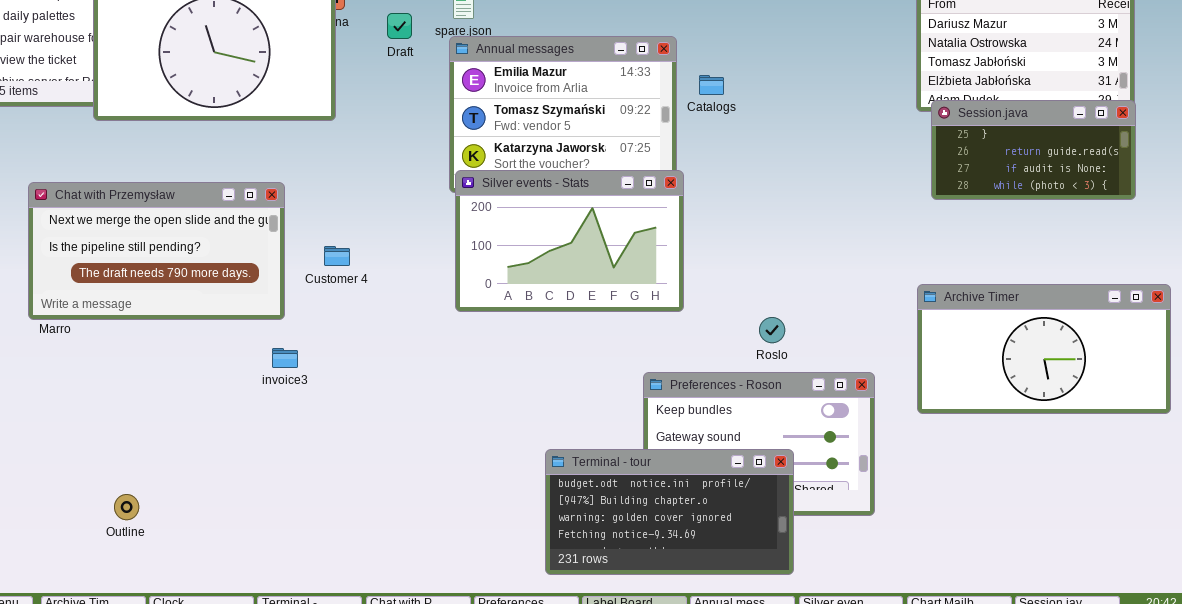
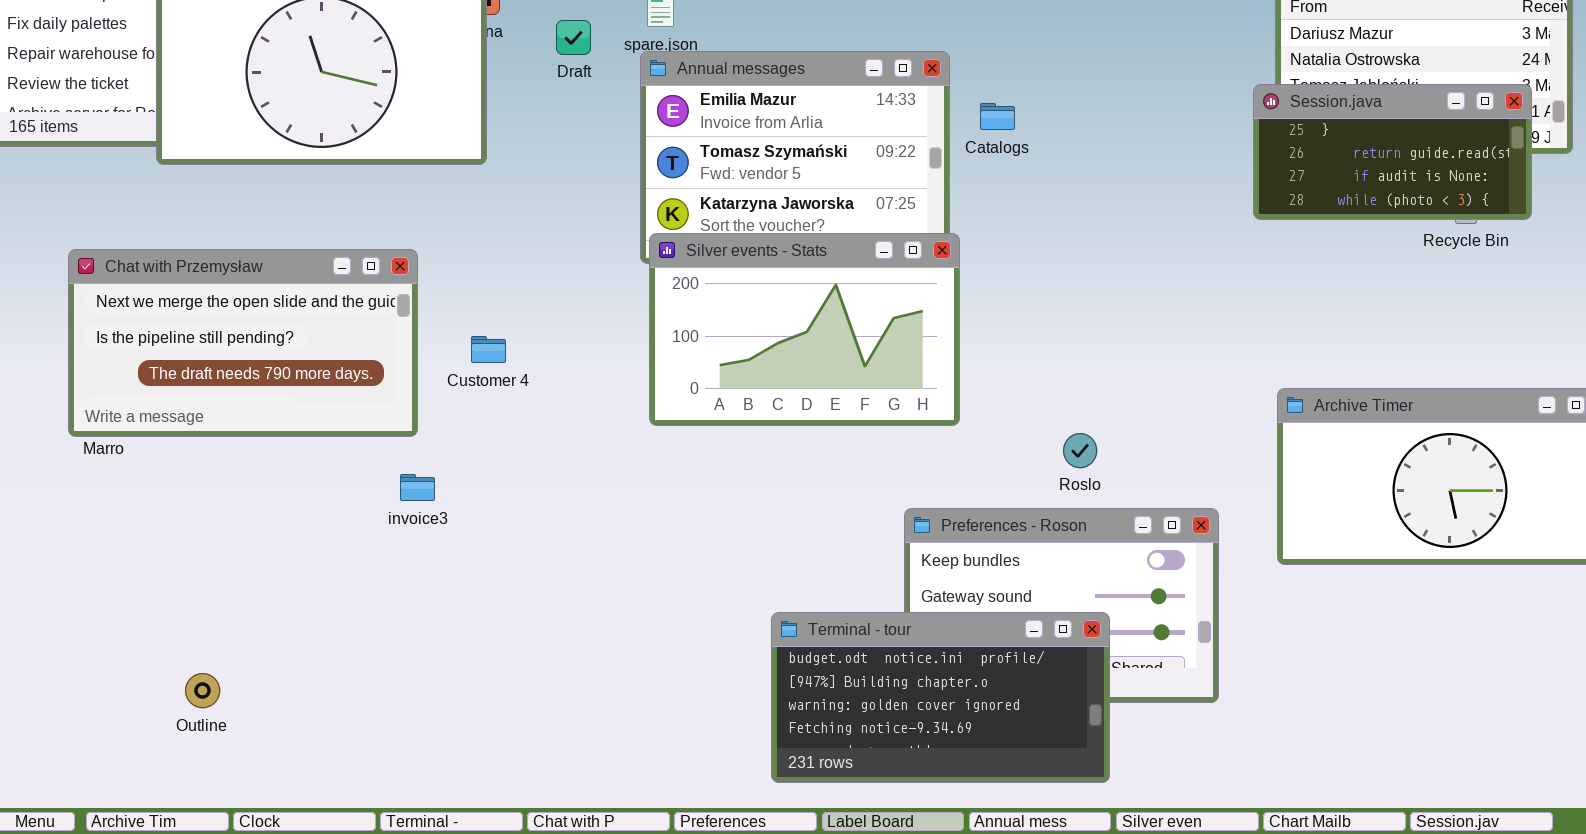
Session.java: [931,100,1136,200] -> [1253,84,1532,220], moved

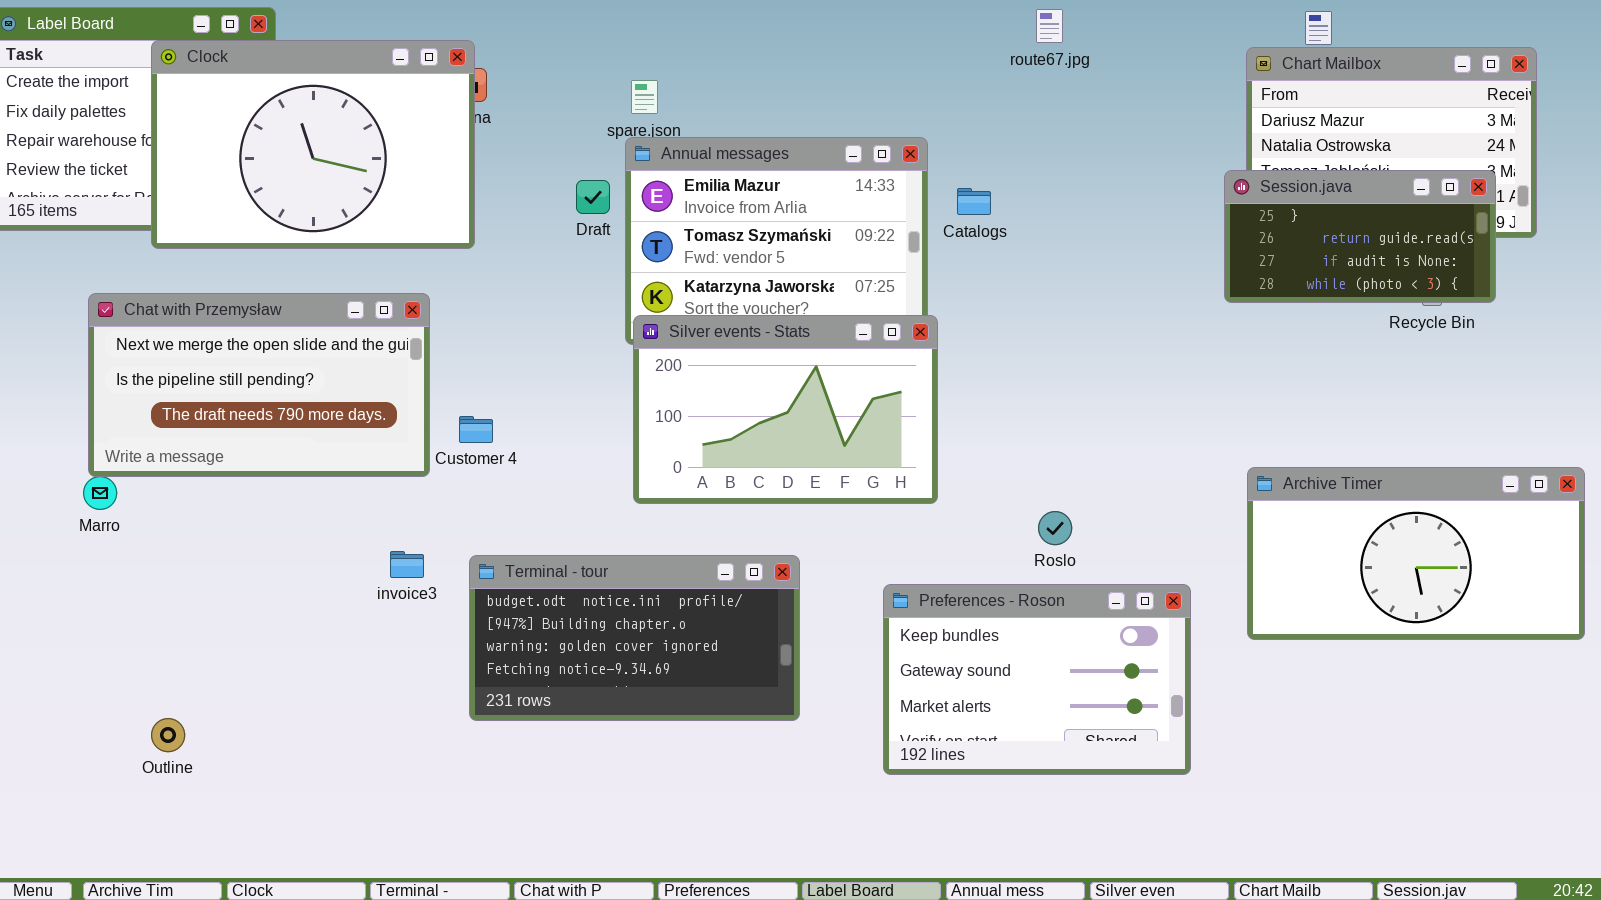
Draft: [556,20,591,55] -> [576,180,610,214], moved
Chat with Przemysław: [68,249,418,437] -> [88,293,430,477], moved
Terminal - tour: [771,612,1110,783] -> [469,555,800,721], moved
Outline: [185,673,220,708] -> [151,718,185,752], moved

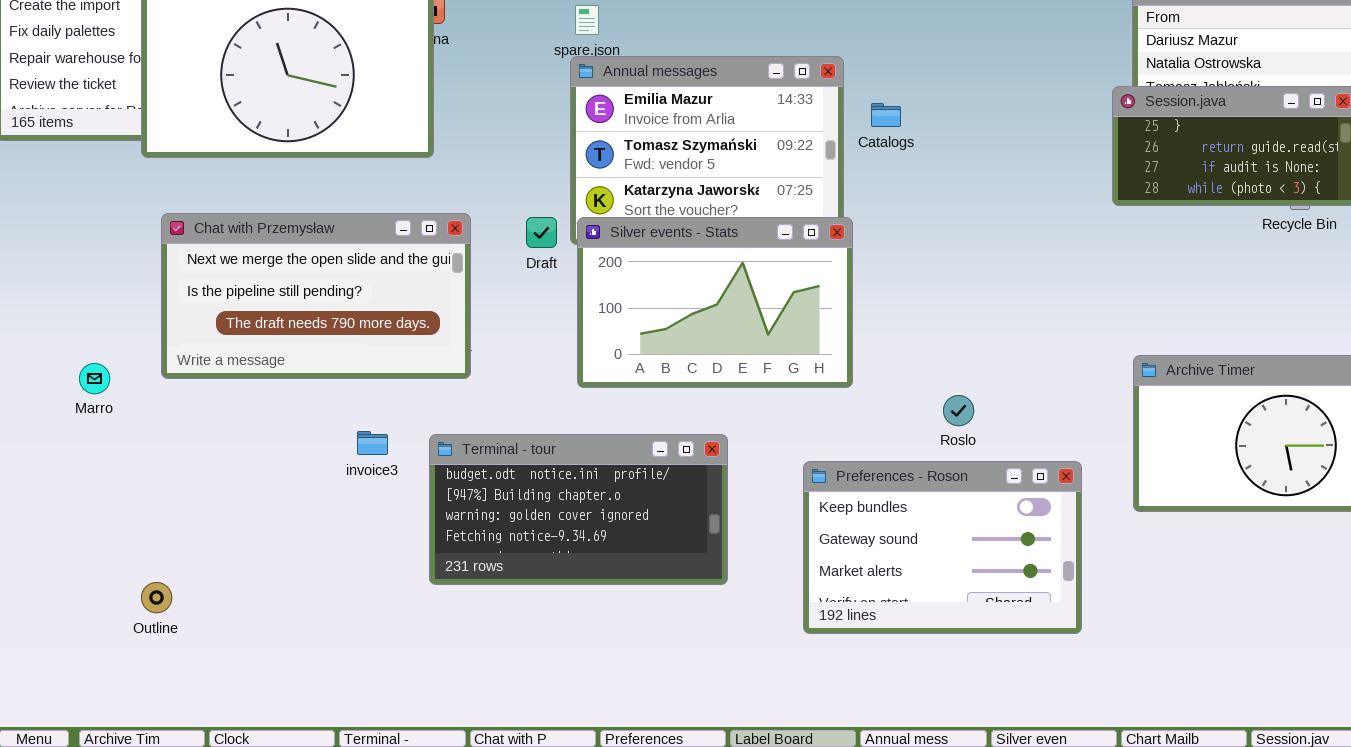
Draft: [576,180,610,214] -> [526,217,557,248], moved
Chat with Przemysław: [88,293,430,477] -> [161,213,471,379], moved

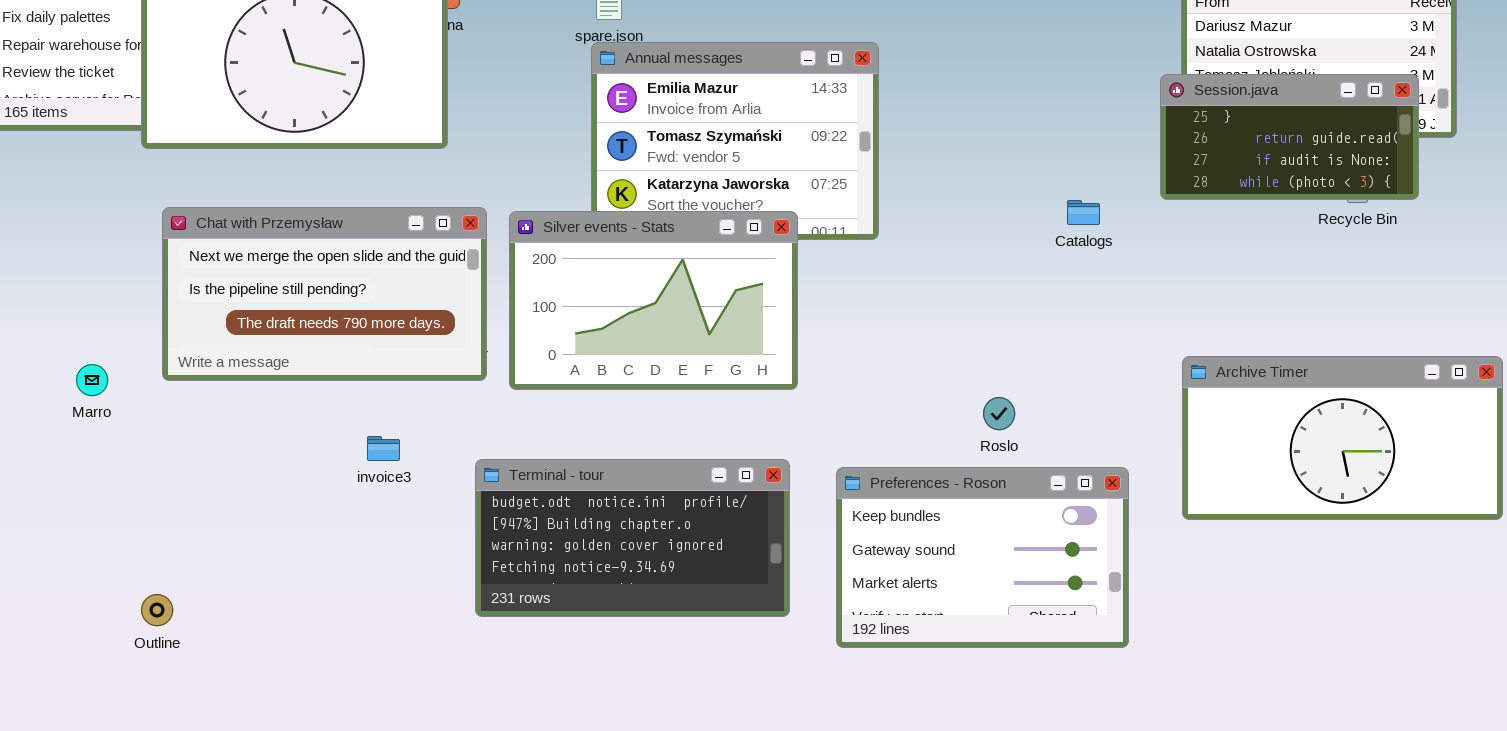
Catalogs: [871,103,901,127] -> [1067,200,1100,225], moved
Silver events - Stats: [577,217,853,388] -> [509,211,798,390], moved
Terminal - tour: [429,434,728,585] -> [475,459,790,617], moved

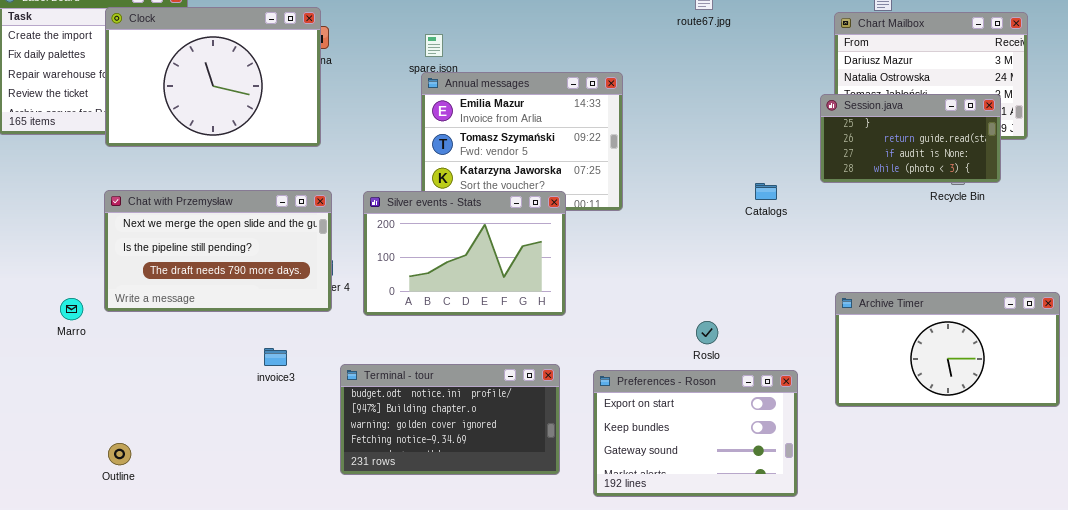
Chat with Przemysław: [162,207,487,381] -> [104,190,332,312], moved
Preferences - Roson: [836,467,1129,648] -> [593,370,798,497], scrolled up 1 row
Outline: [141,594,173,626] -> [108,443,131,465], moved

